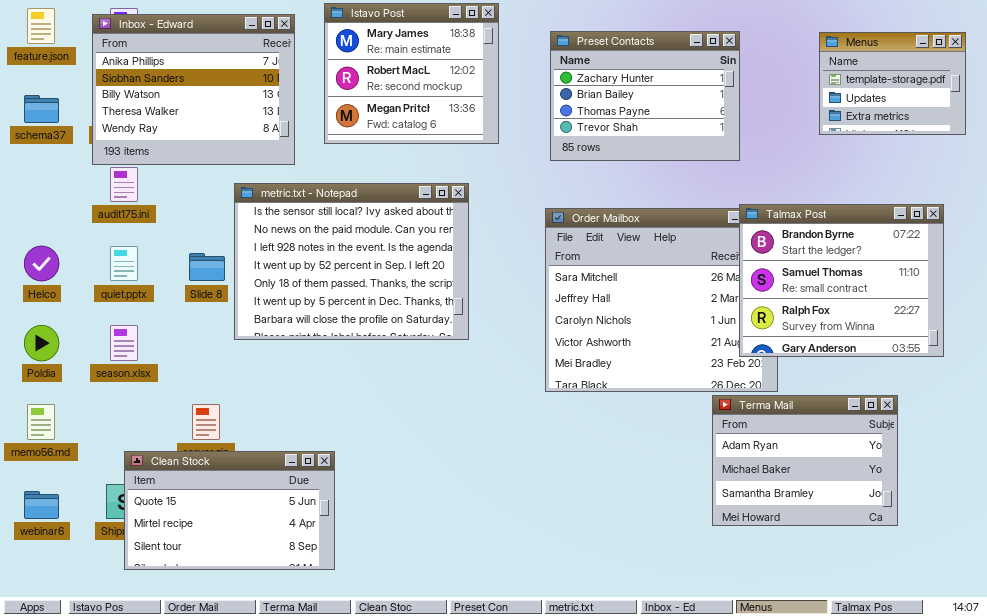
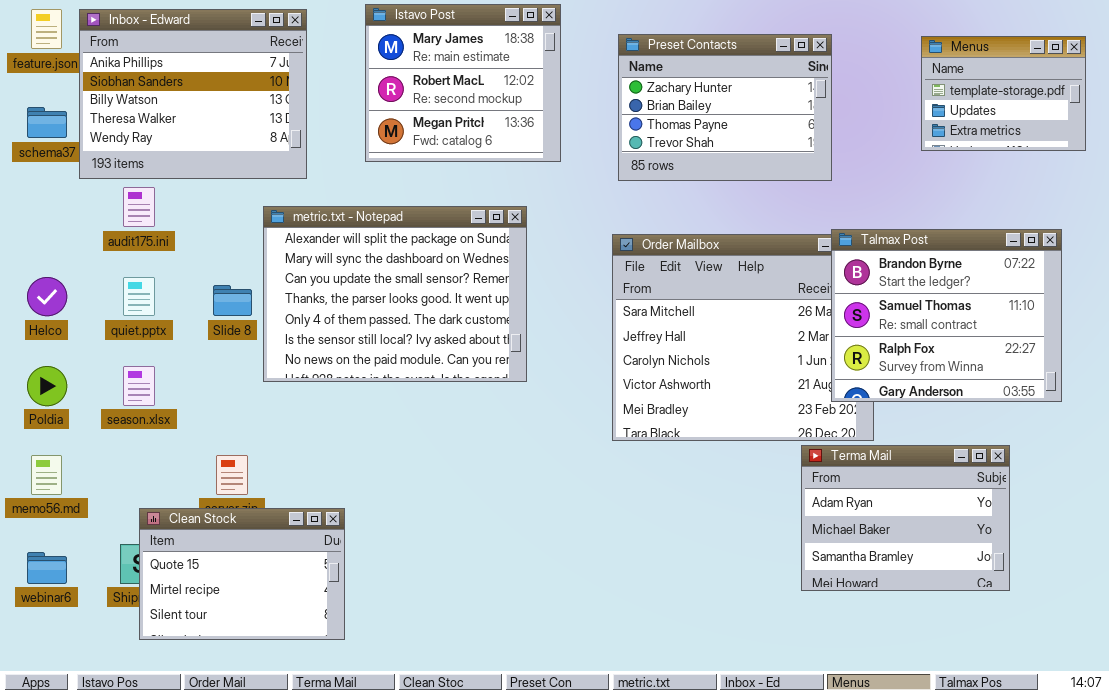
Inbox - Edward: [92,14,295,165] -> [79,9,307,179], moved
metric.txt - Notepad: [234,183,469,340] -> [263,206,527,382], scrolled up 5 rows
Clean Stock: [124,451,335,570] -> [139,508,345,640], resized

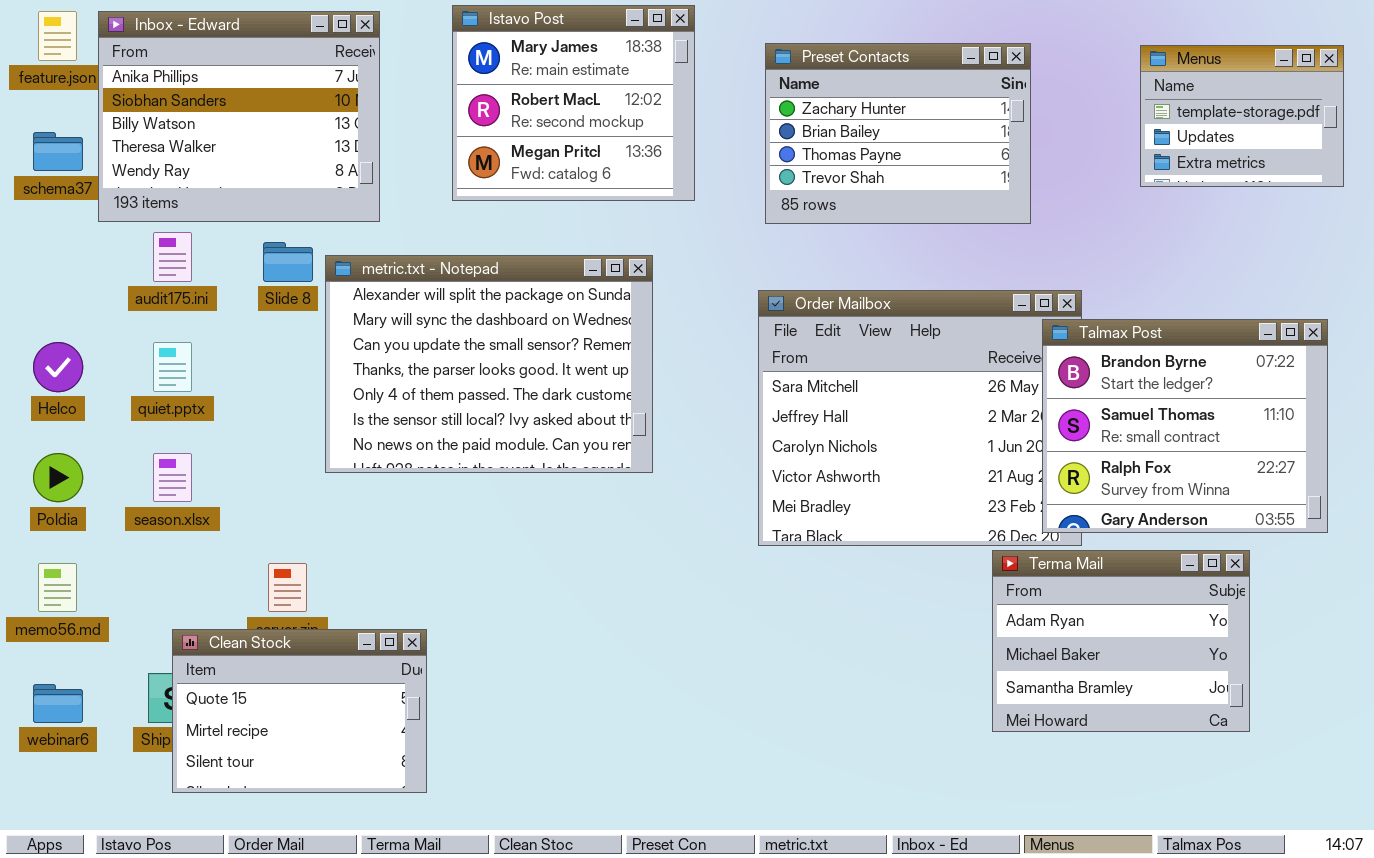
Talmax Post: [831,229,1062,402] -> [1042,319,1328,533], moved
Slide 8: [213,285,252,316] -> [263,242,313,282], moved

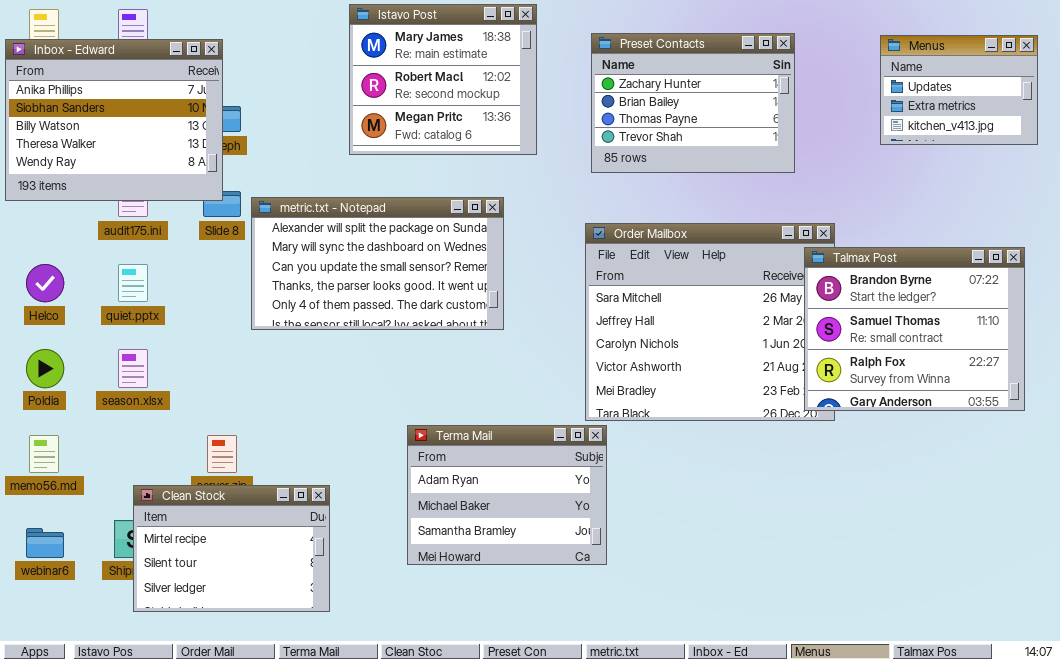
Inbox - Edward: [98,11,380,222] -> [5,39,223,201], moved
Menus: [1140,45,1344,187] -> [880,35,1038,145], scrolled down 1 row
metric.txt - Notepad: [325,255,653,473] -> [251,197,504,330], resized
Terma Mail: [992,550,1250,732] -> [407,425,607,565], moved
Clean Stock: [172,629,427,793] -> [133,485,330,612], scrolled down 1 row

